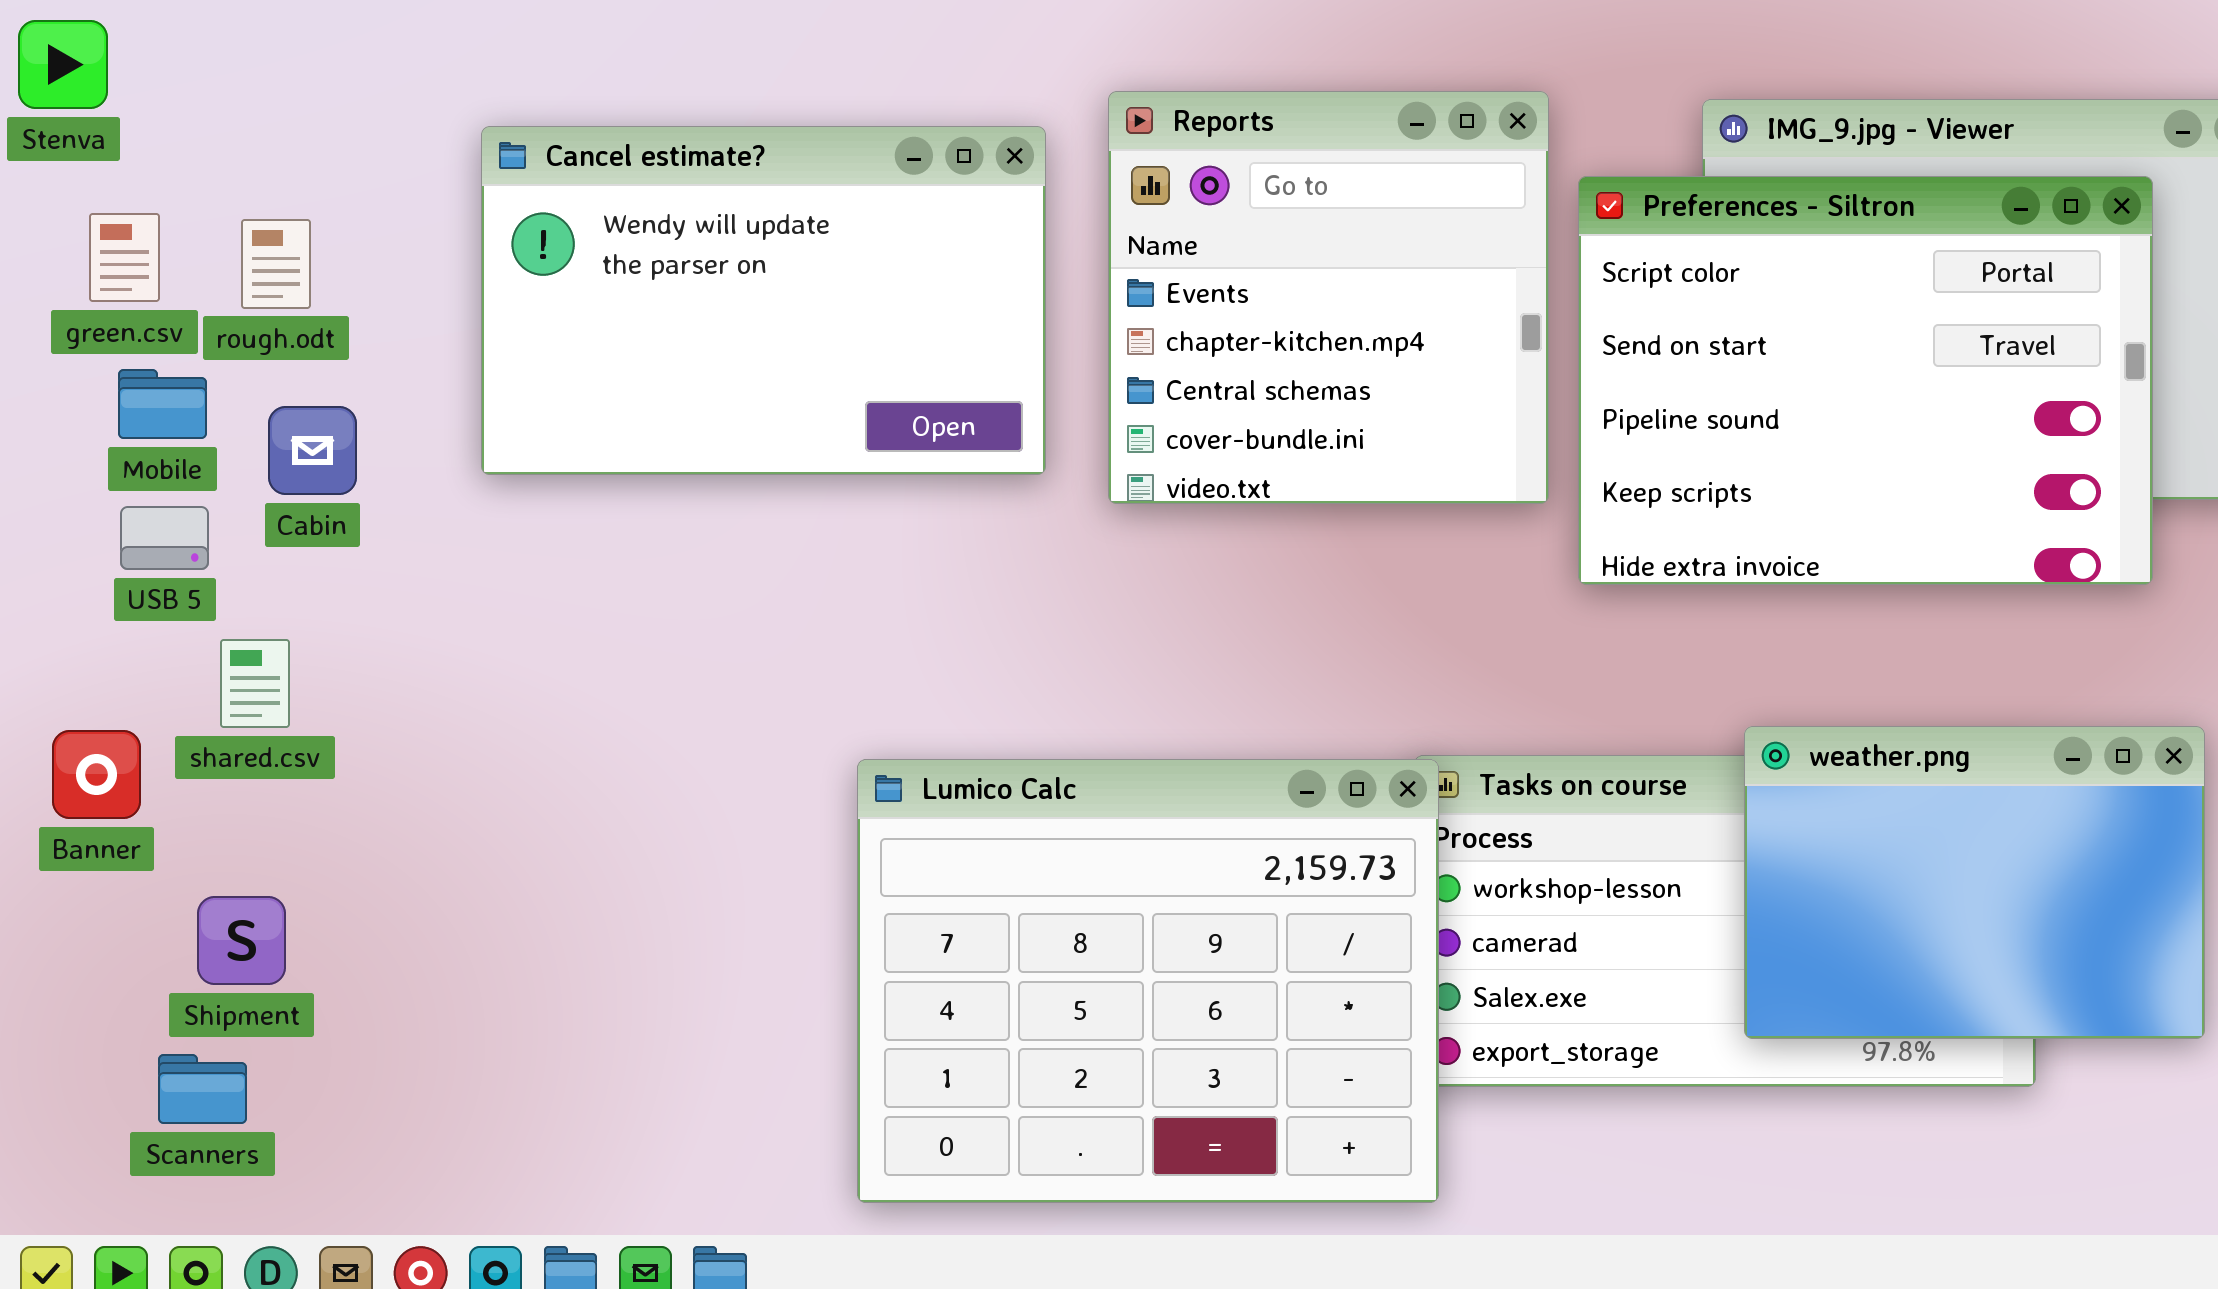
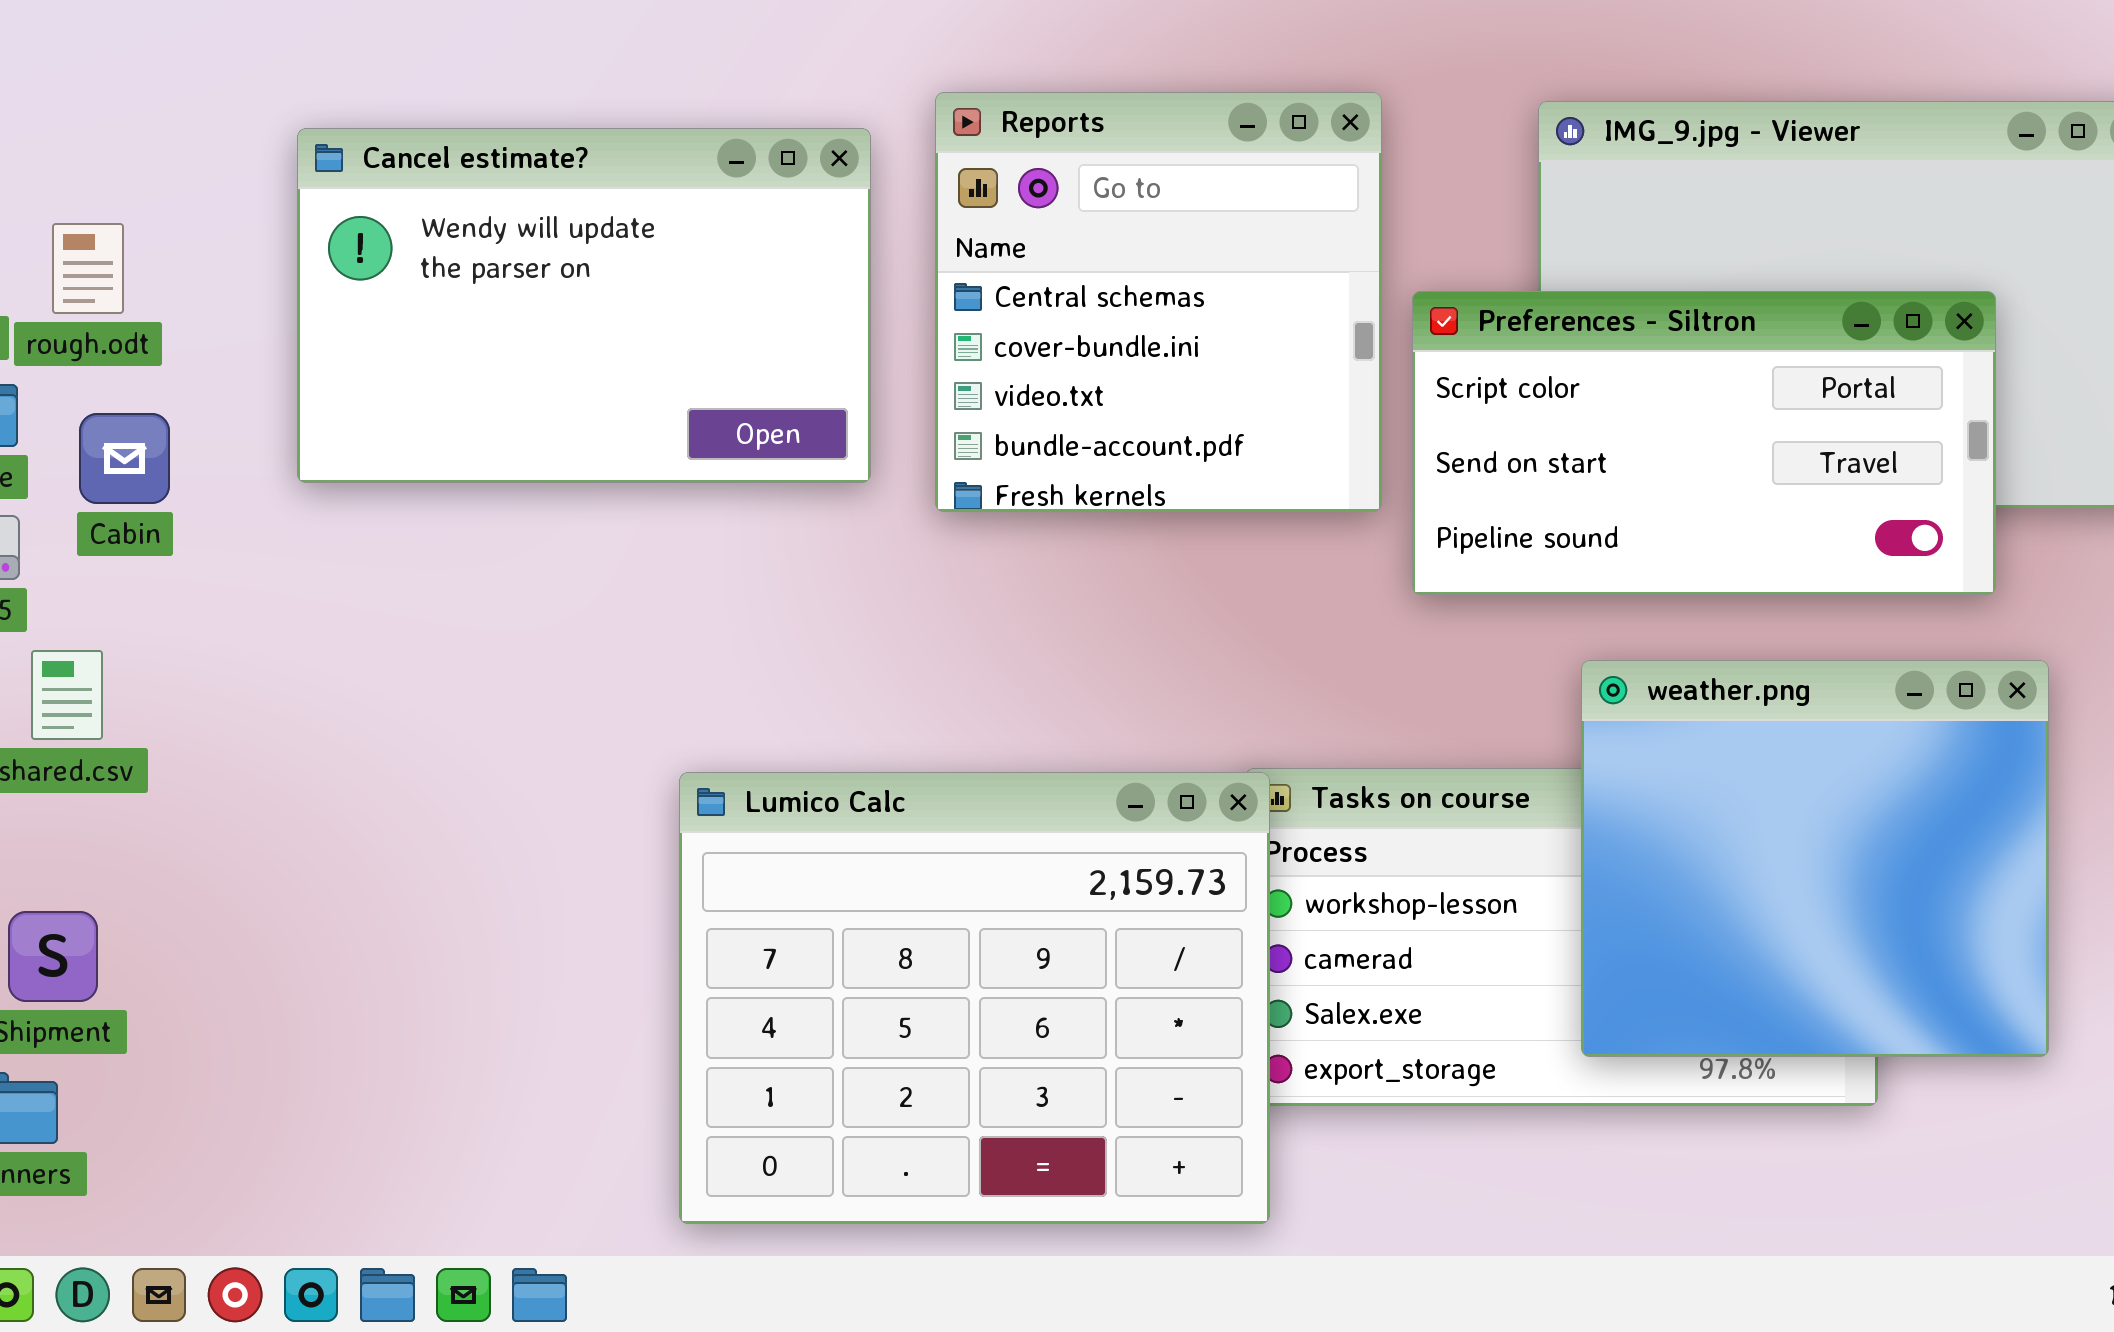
Reports: [1108,91,1549,504] -> [935,92,1382,512], scrolled down 2 rows
Preferences - Siltron: [1578,176,2153,585] -> [1412,291,1996,595], resized
weather.png: [1744,726,2205,1039] -> [1581,660,2049,1057], resized

